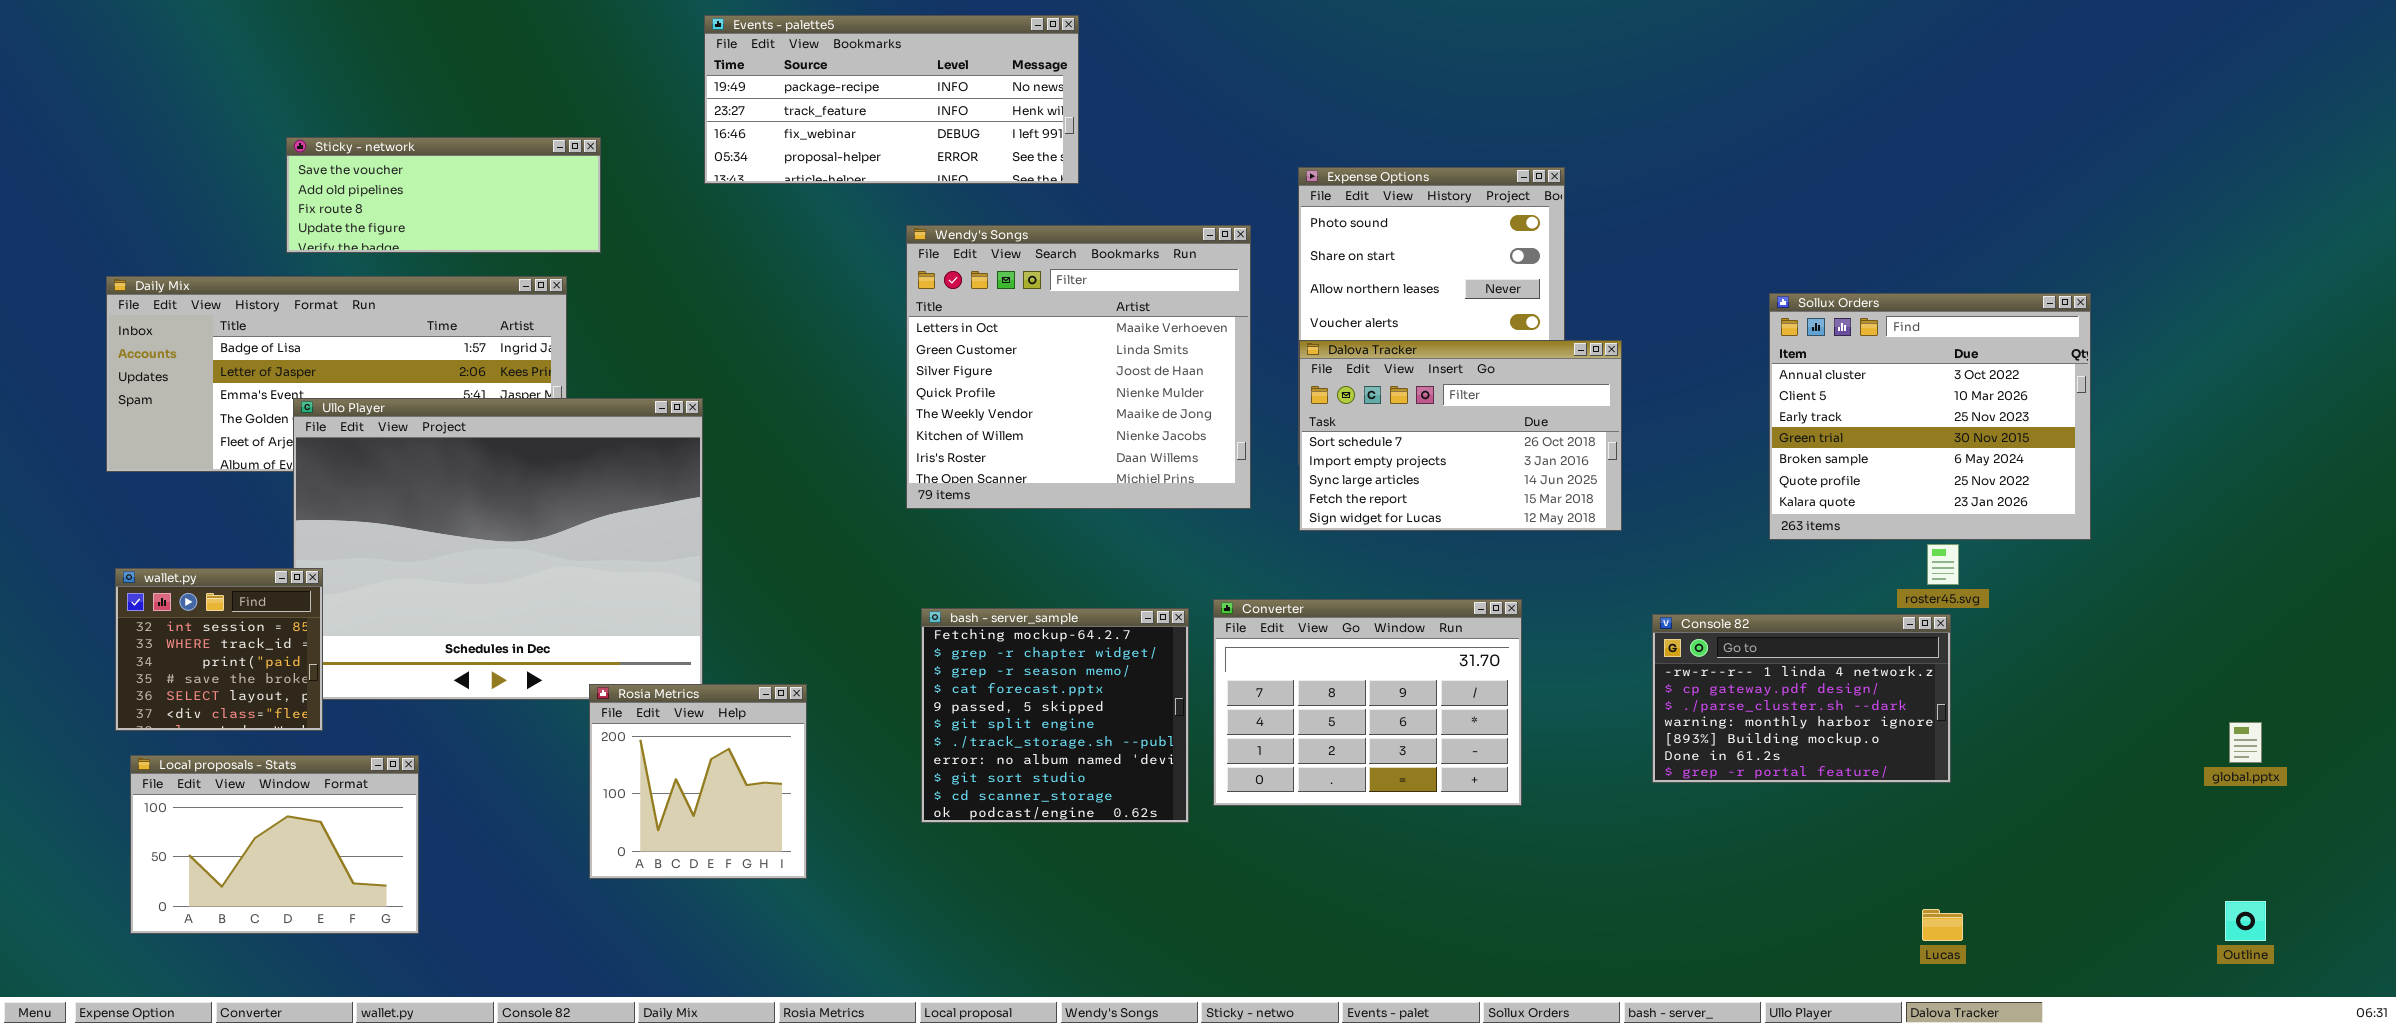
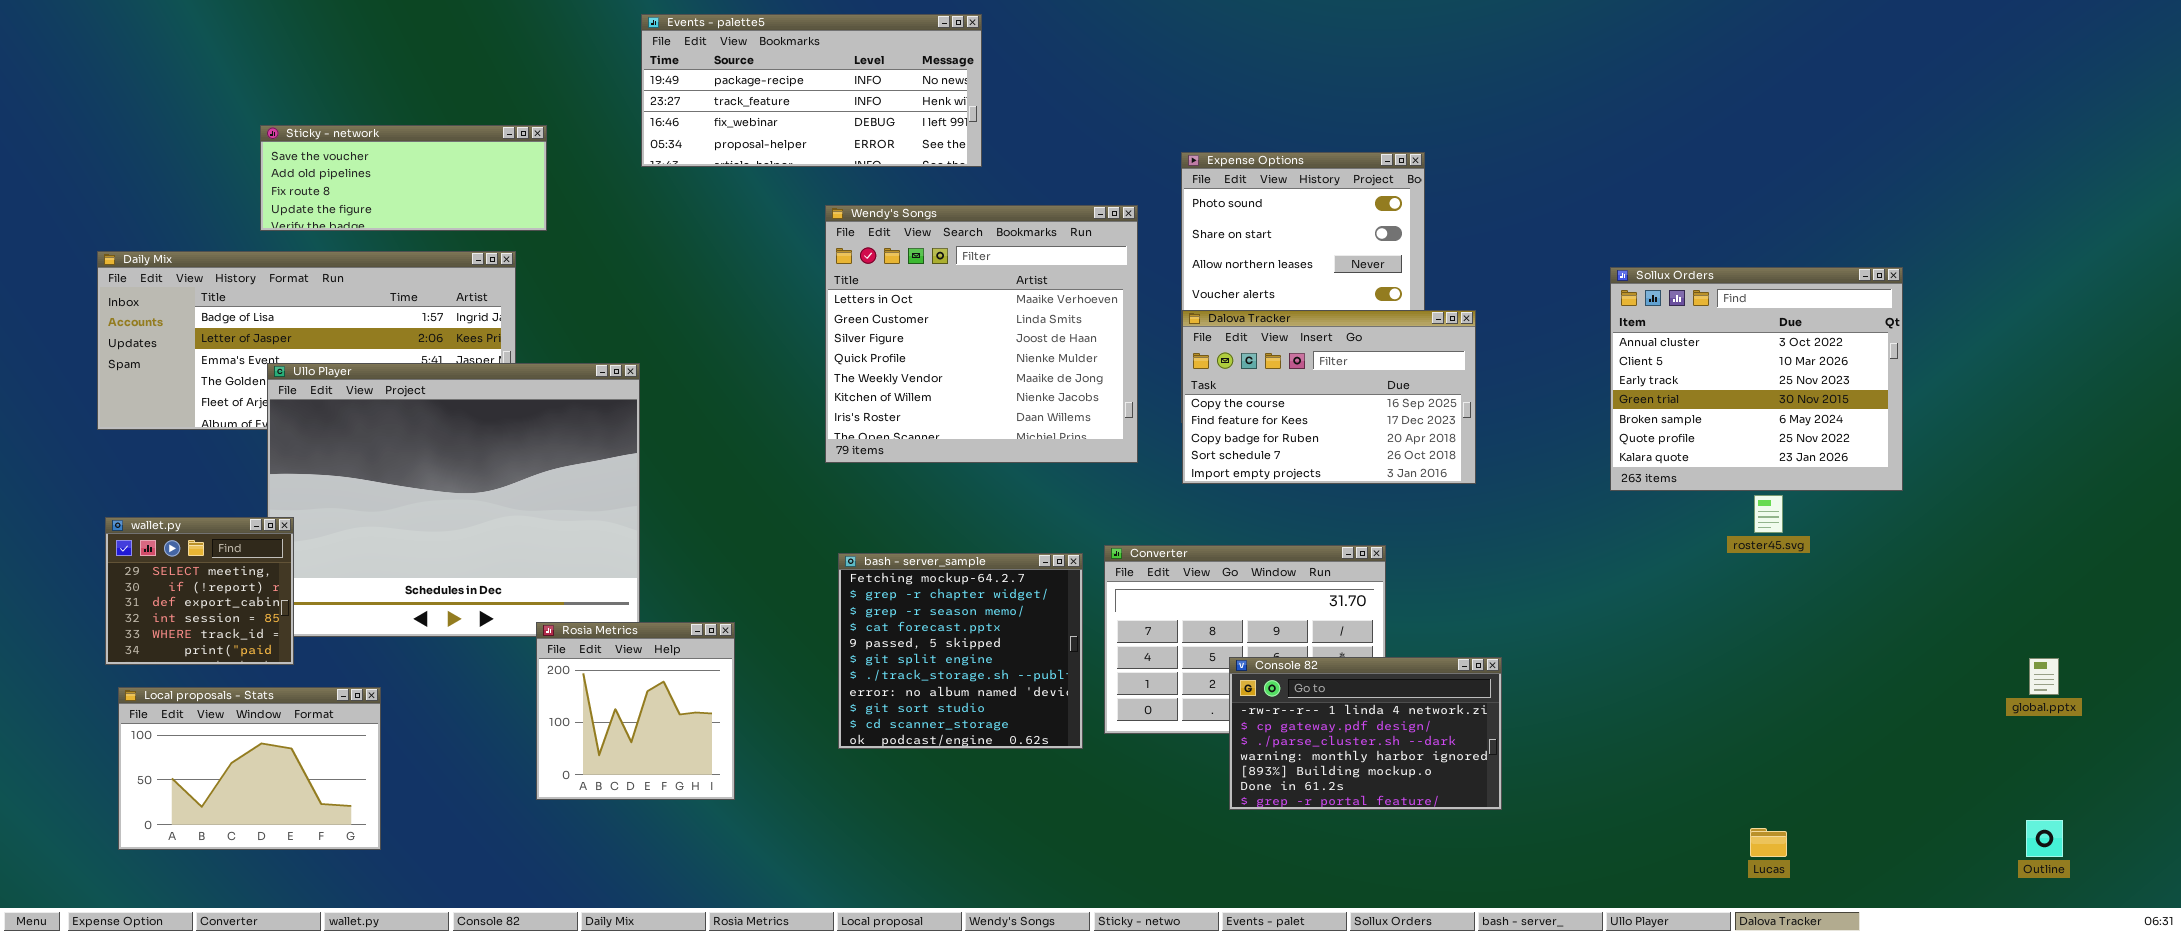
Dalova Tracker: [1299,340,1622,531] -> [1182,310,1476,484], scrolled up 3 rows
wallet.py: [115,568,323,731] -> [105,517,294,665], scrolled up 3 rows
Console 82: [1652,614,1951,783] -> [1229,657,1502,810], moved

